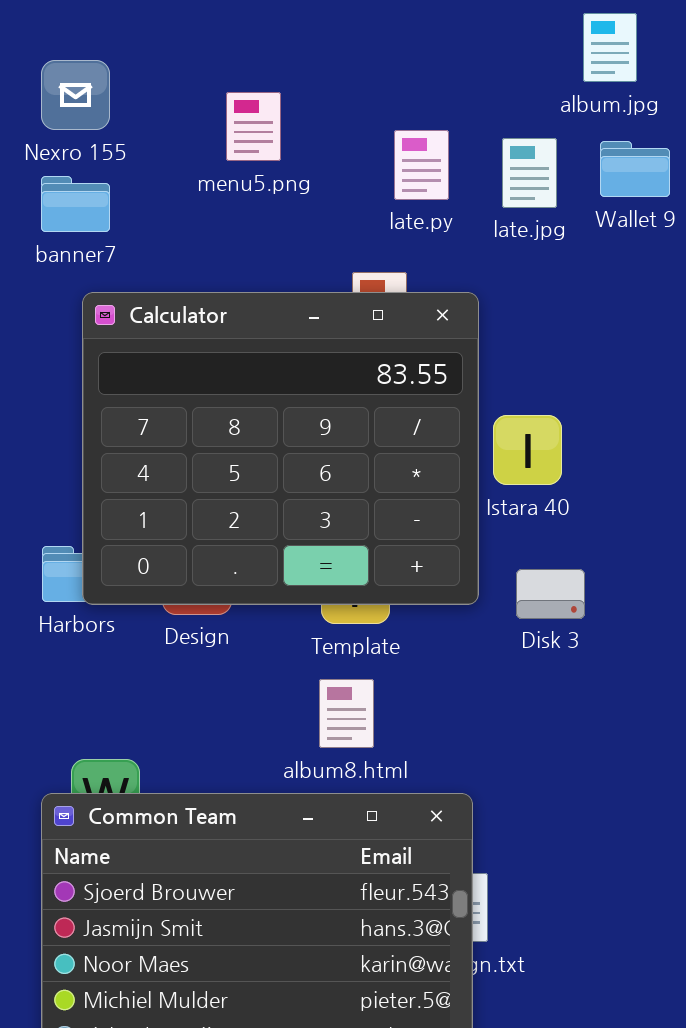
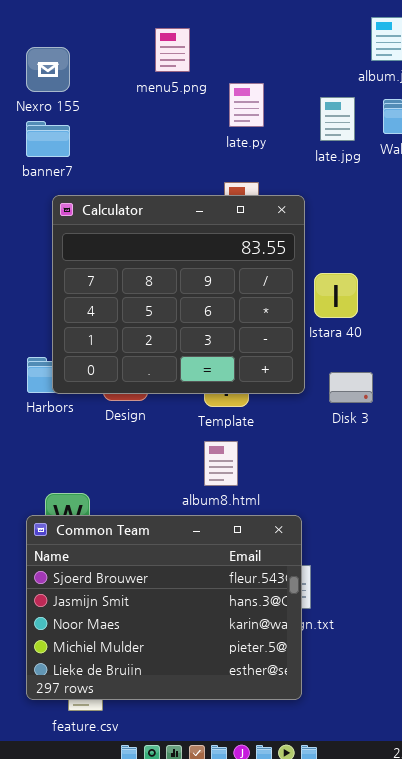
menu5.png: [226,92,281,161] -> [155,28,190,72], moved
late.py: [394,130,449,200] -> [229,83,264,127], moved

